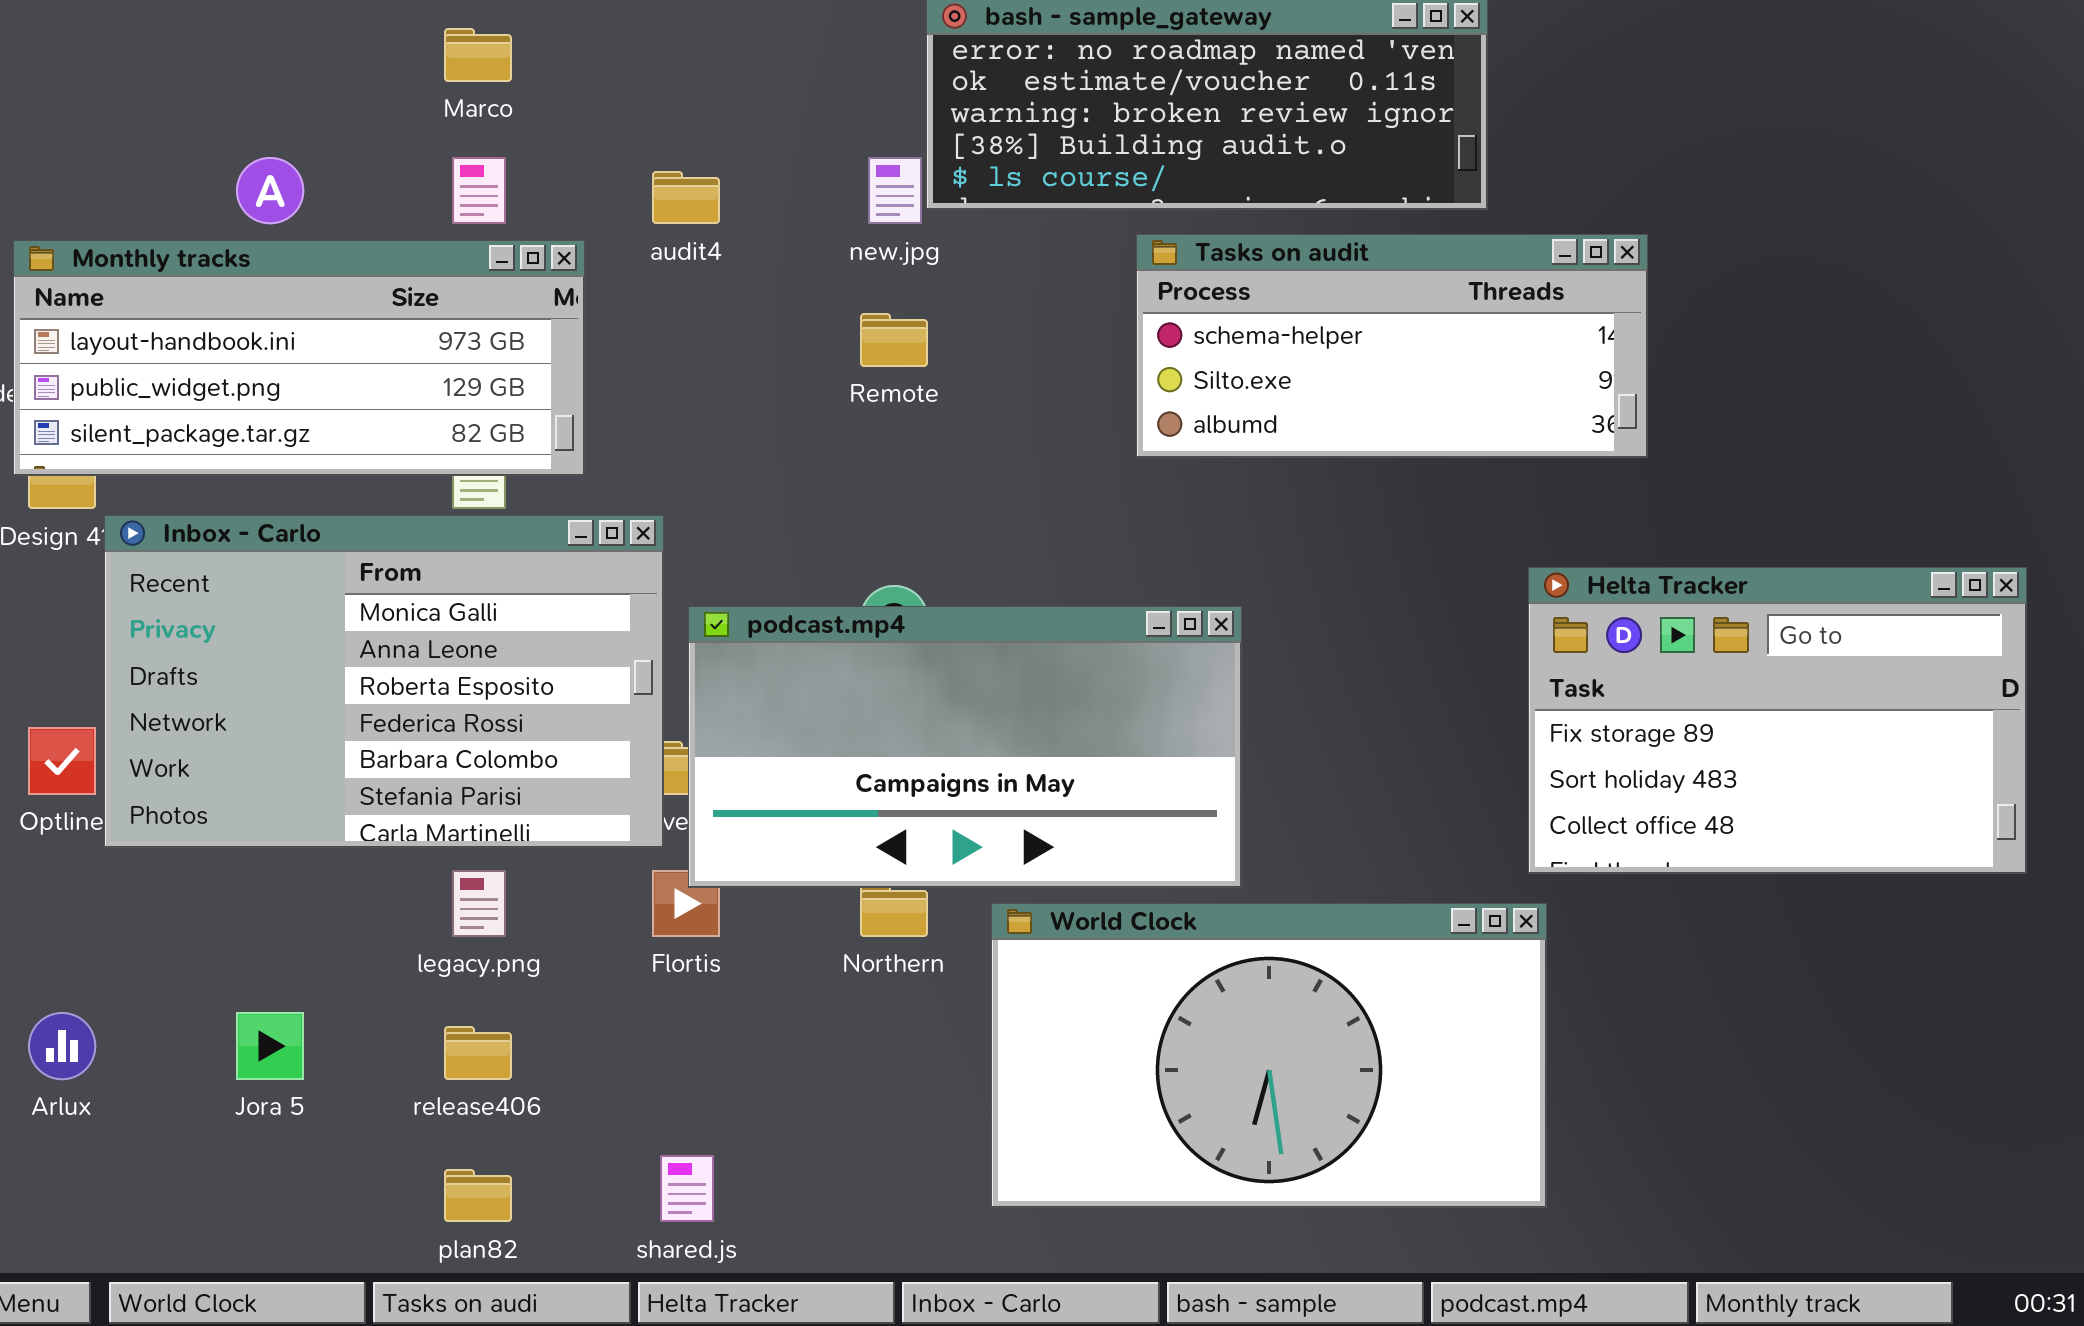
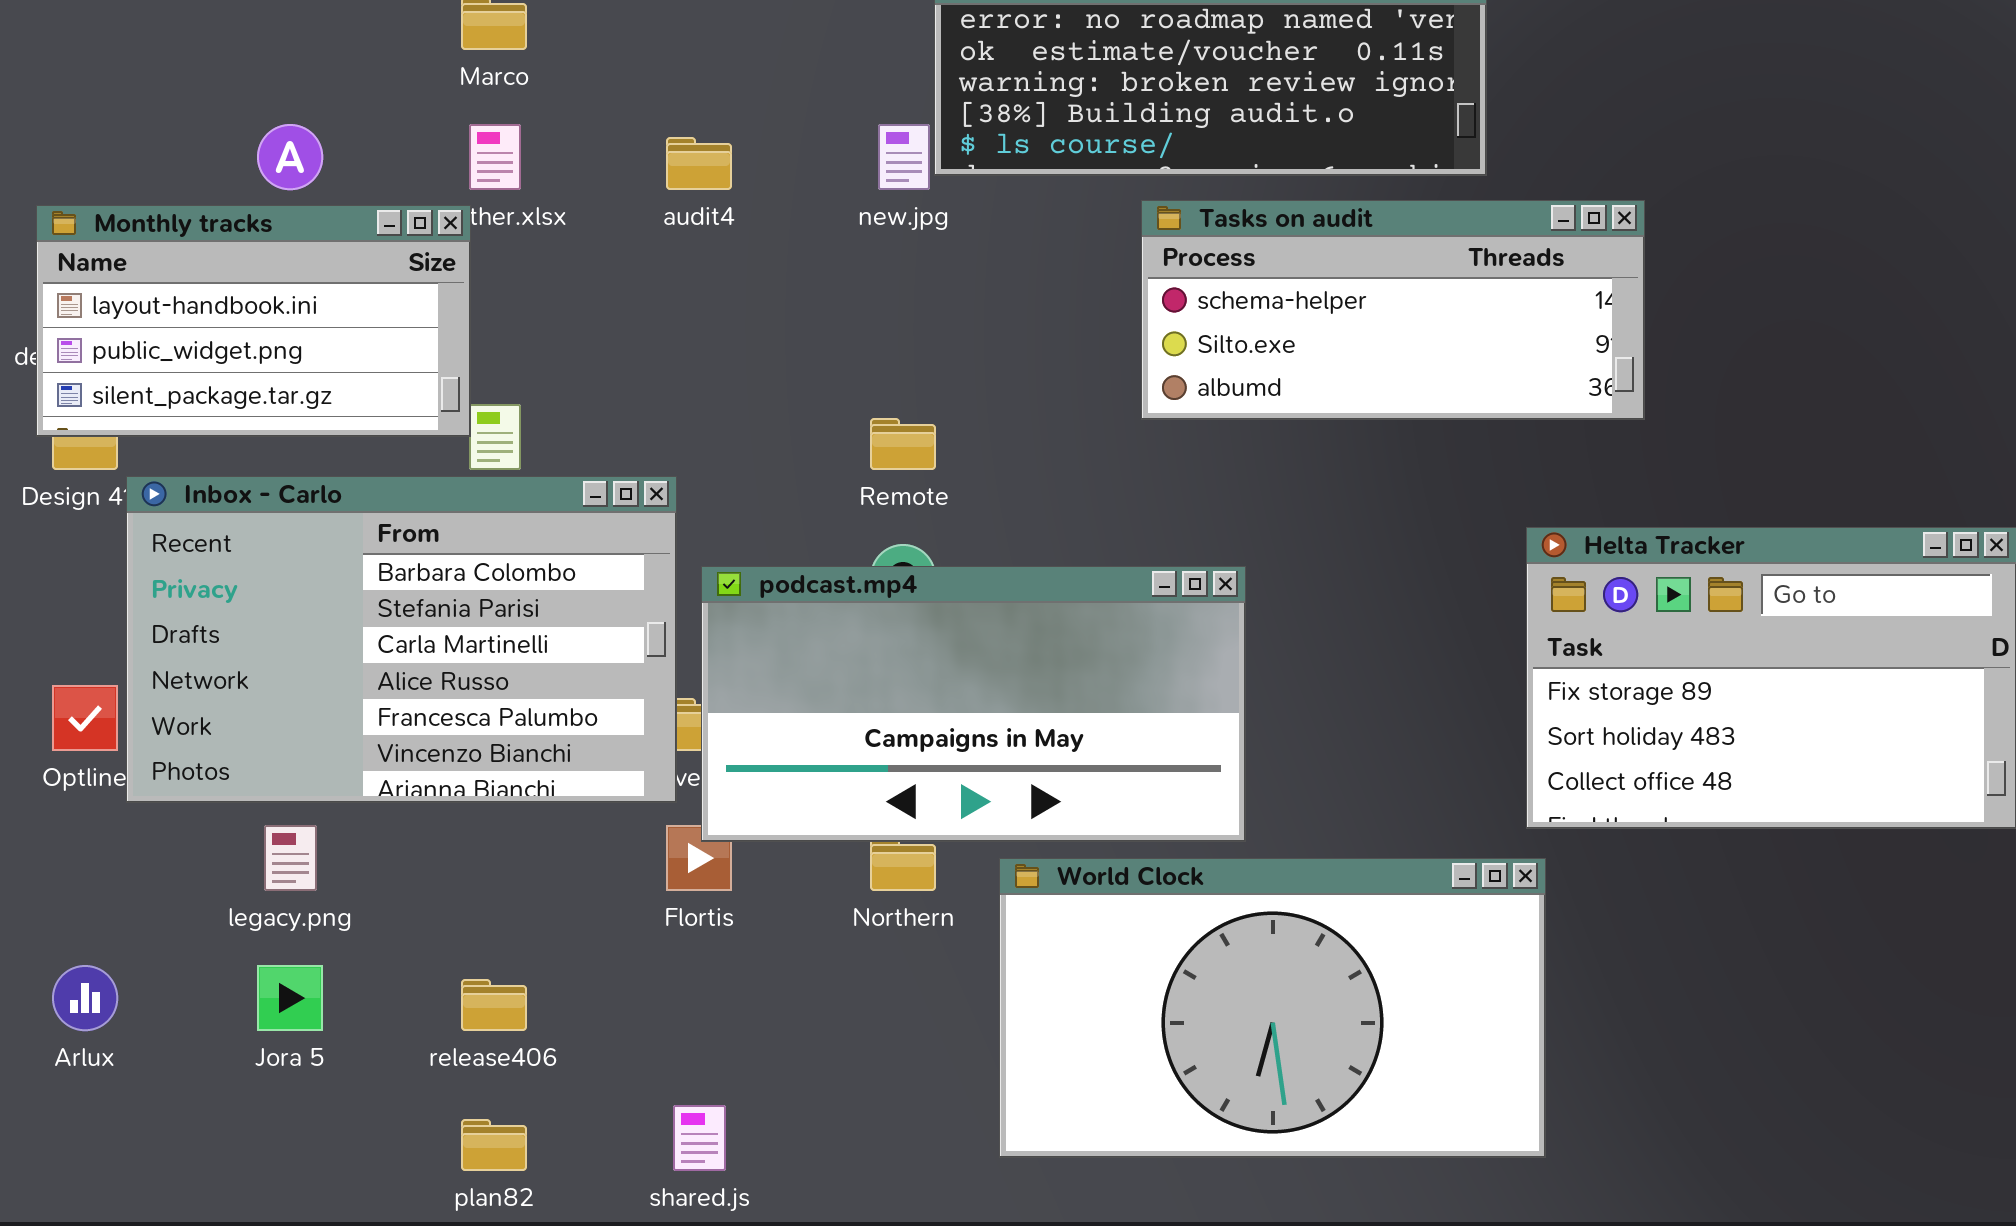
Monthly tracks: [13,240,585,476] -> [36,205,471,437], resized
Remote: [860,313,928,367] -> [870,418,936,470], moved
Inbox - Carlo: [104,515,664,848] -> [126,476,677,803], scrolled down 4 rows
legacy.png: [452,870,506,937] -> [264,825,317,891], moved

